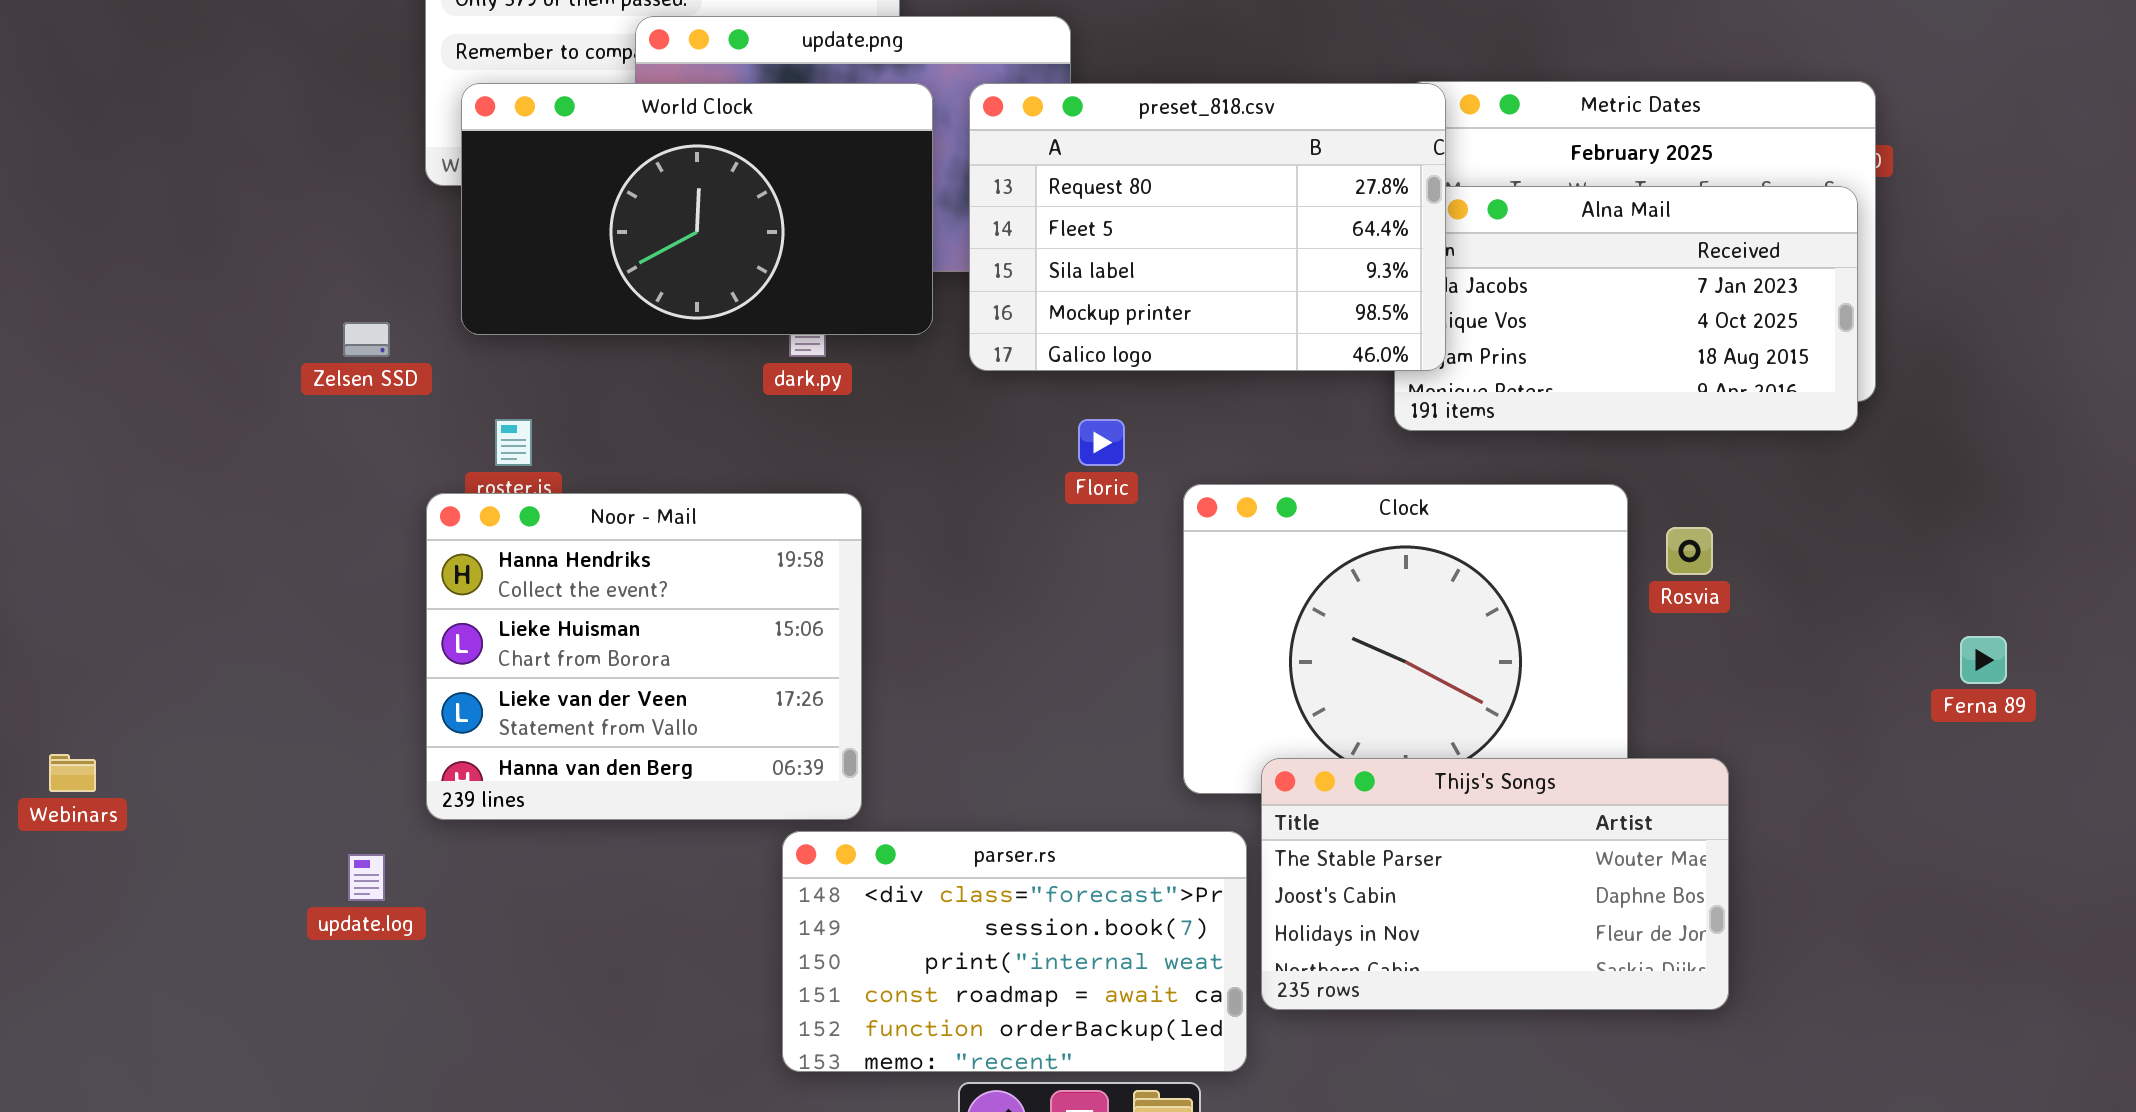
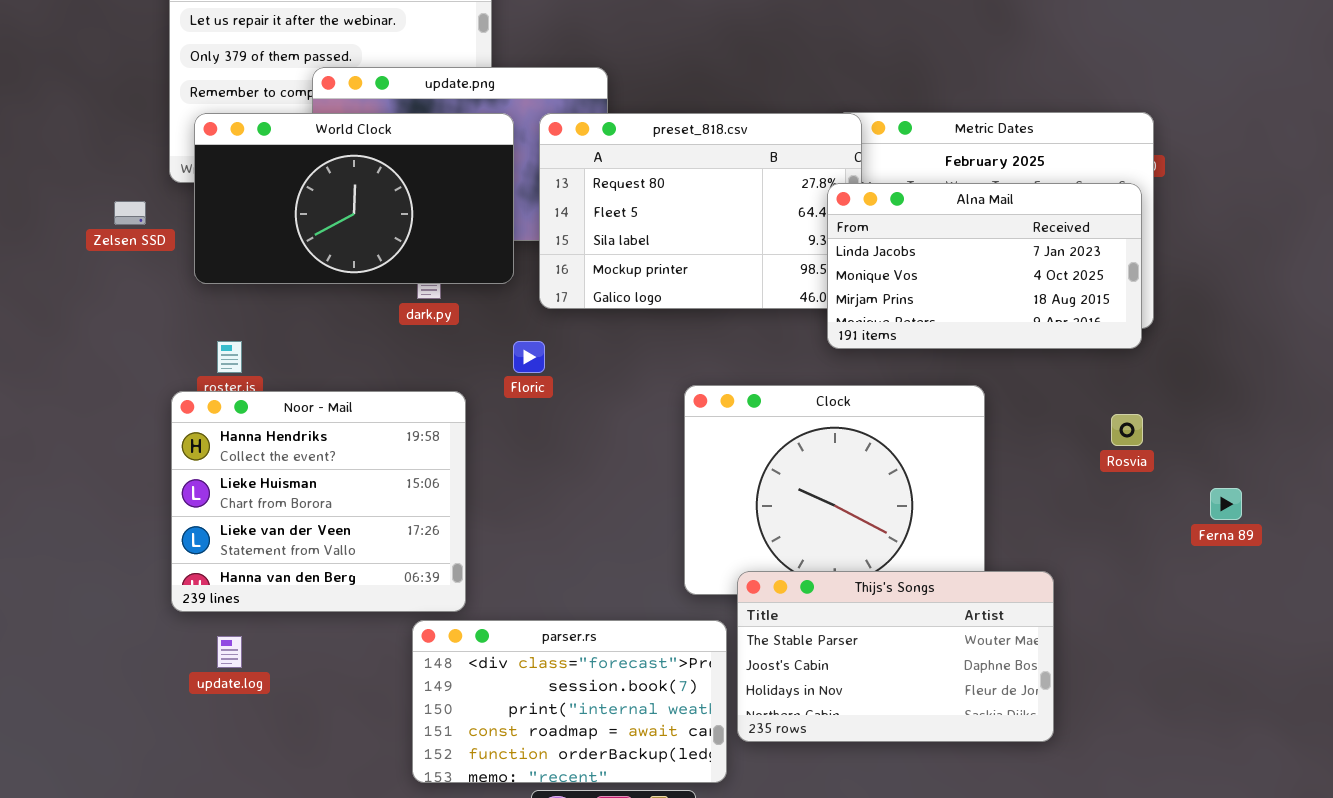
Alna Mail: [1394,186,1858,431] -> [827,183,1142,349], raised
Zelsen SSD: [343,322,390,357] -> [114,201,146,225], moved
Floric: [1078,419,1125,466] -> [513,341,545,373], moved
Rosvia: [1666,527,1713,575] -> [1111,414,1143,446], moved
update.log: [348,854,385,901] -> [217,636,242,668], moved

